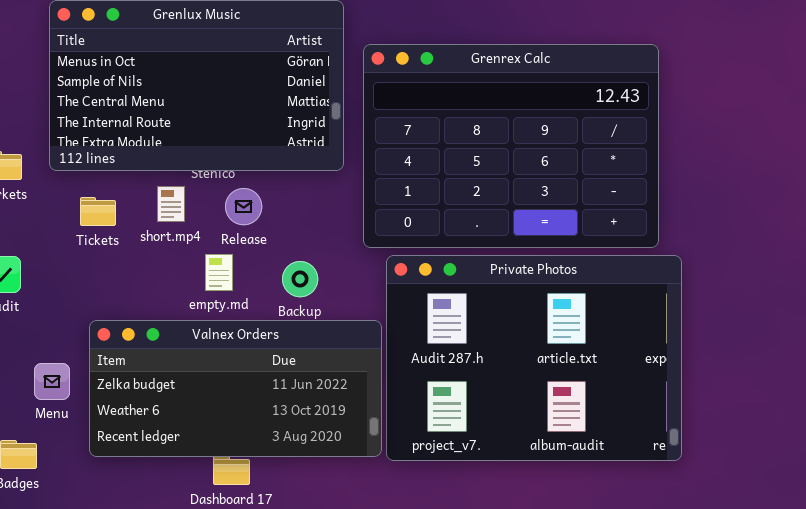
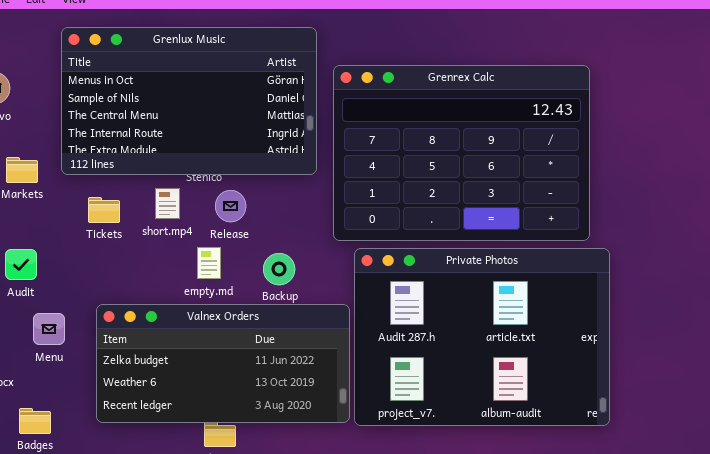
Menu: [34,363,70,400] -> [33,313,65,345], moved

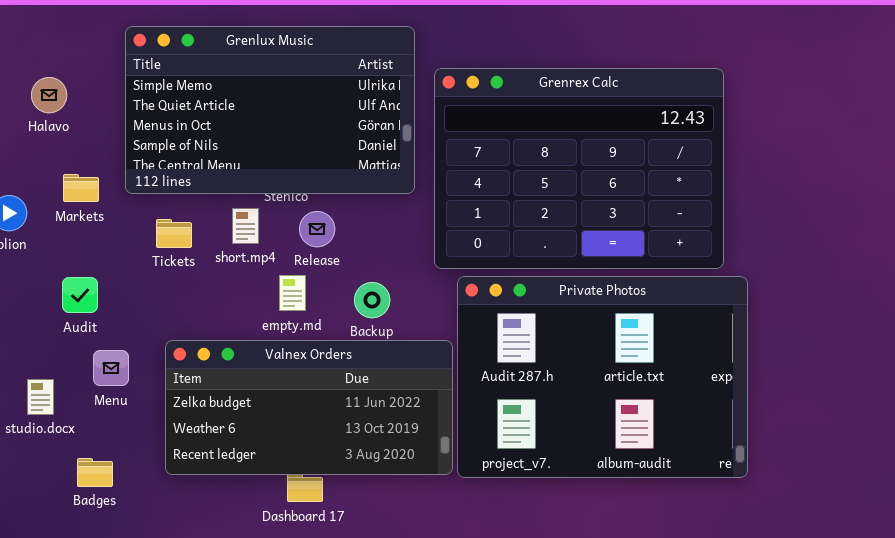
Grenlux Music: [61,27,317,175] -> [125,26,415,194], scrolled up 2 rows

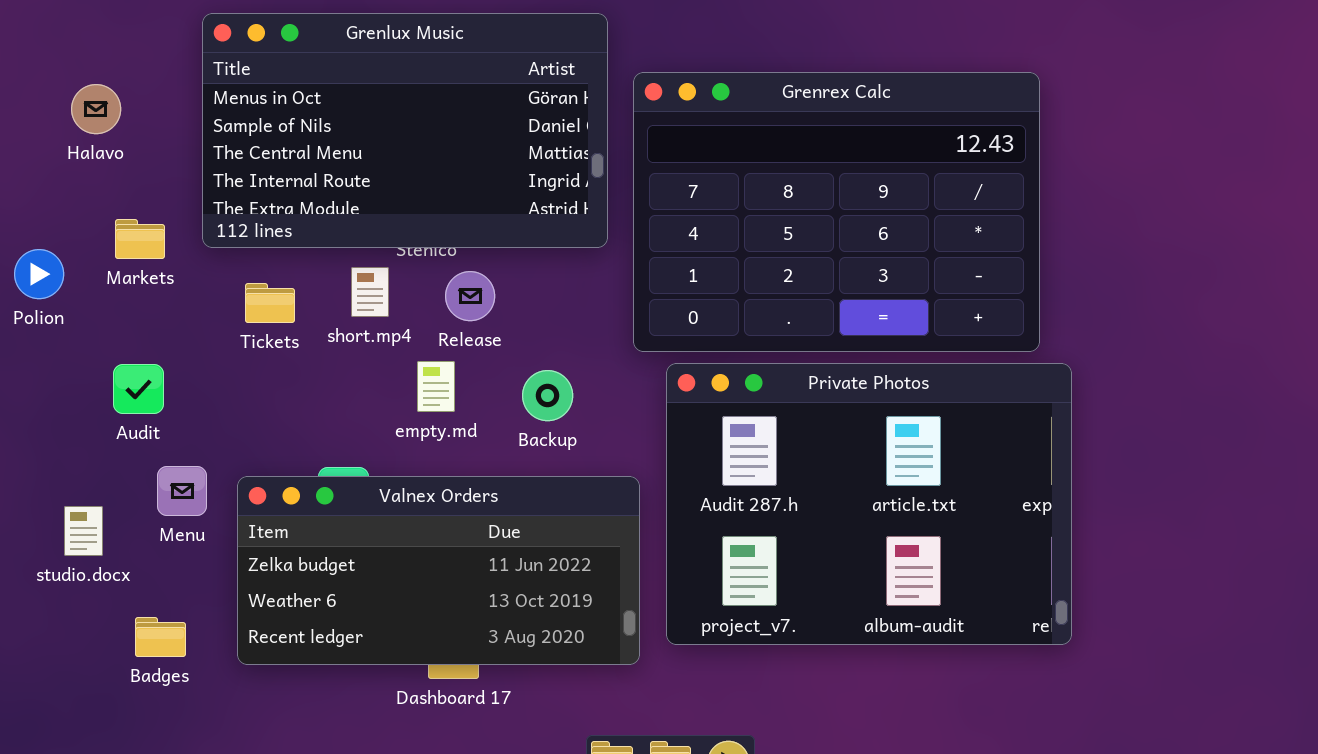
Grenlux Music: [125,26,415,194] -> [202,13,608,248], scrolled down 2 rows
Valnex Orders: [165,340,453,475] -> [237,476,640,665], moved

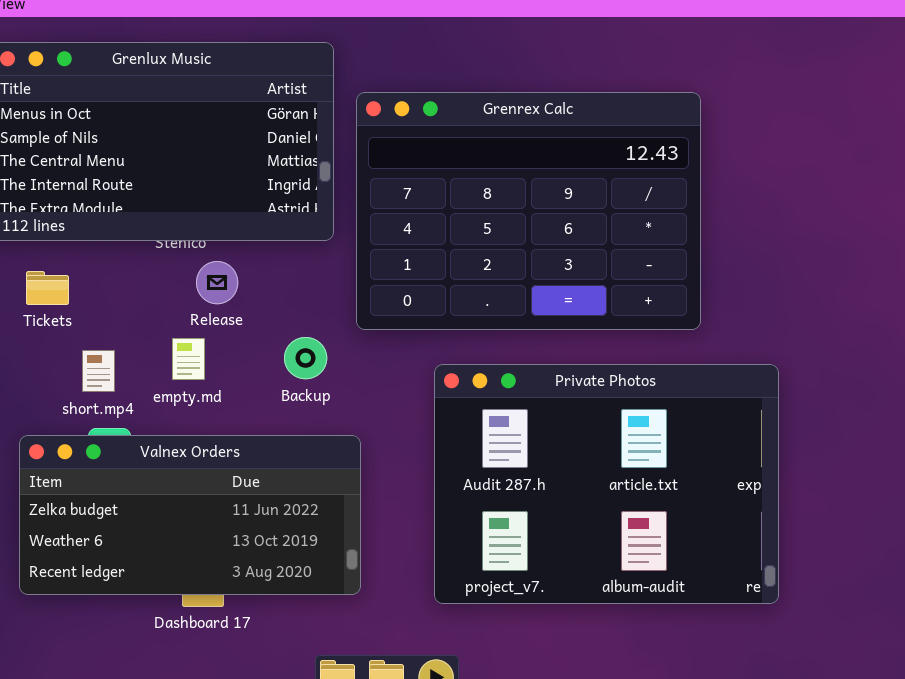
short.mp4: [351,267,389,317] -> [82,350,115,392], moved
Private Photos: [666,363,1072,645] -> [434,364,779,604], moved
Backup: [522,370,573,421] -> [284,337,327,379], moved

